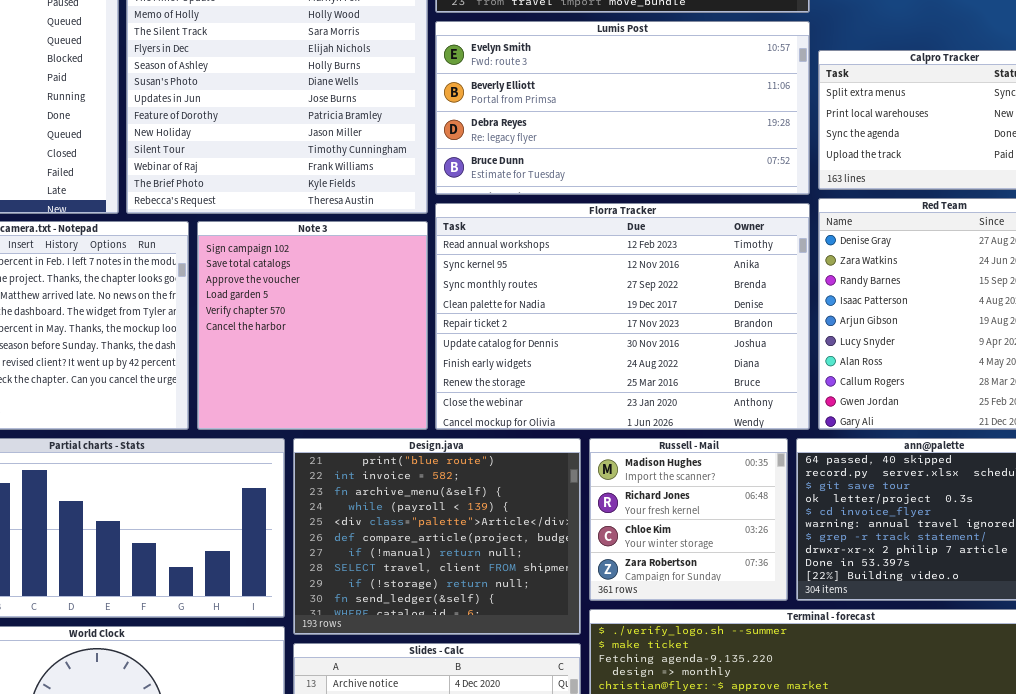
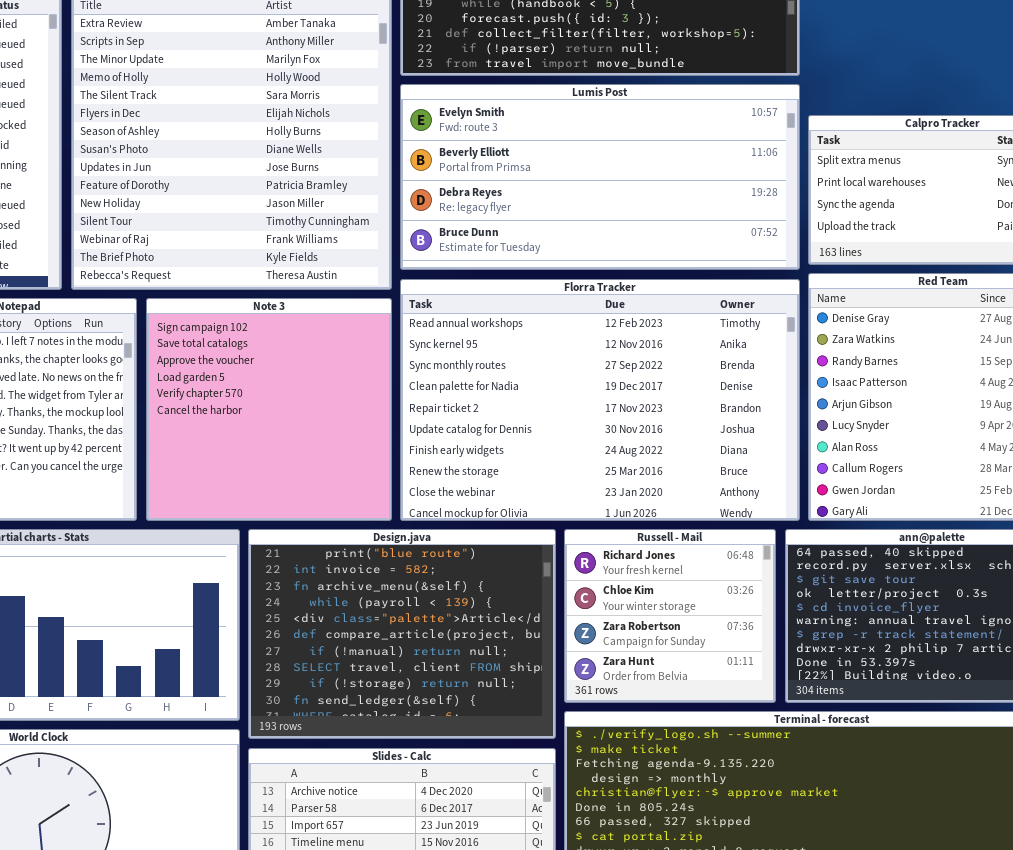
Russell - Mail: [589,438,788,601] -> [564,529,776,703], scrolled down 1 row

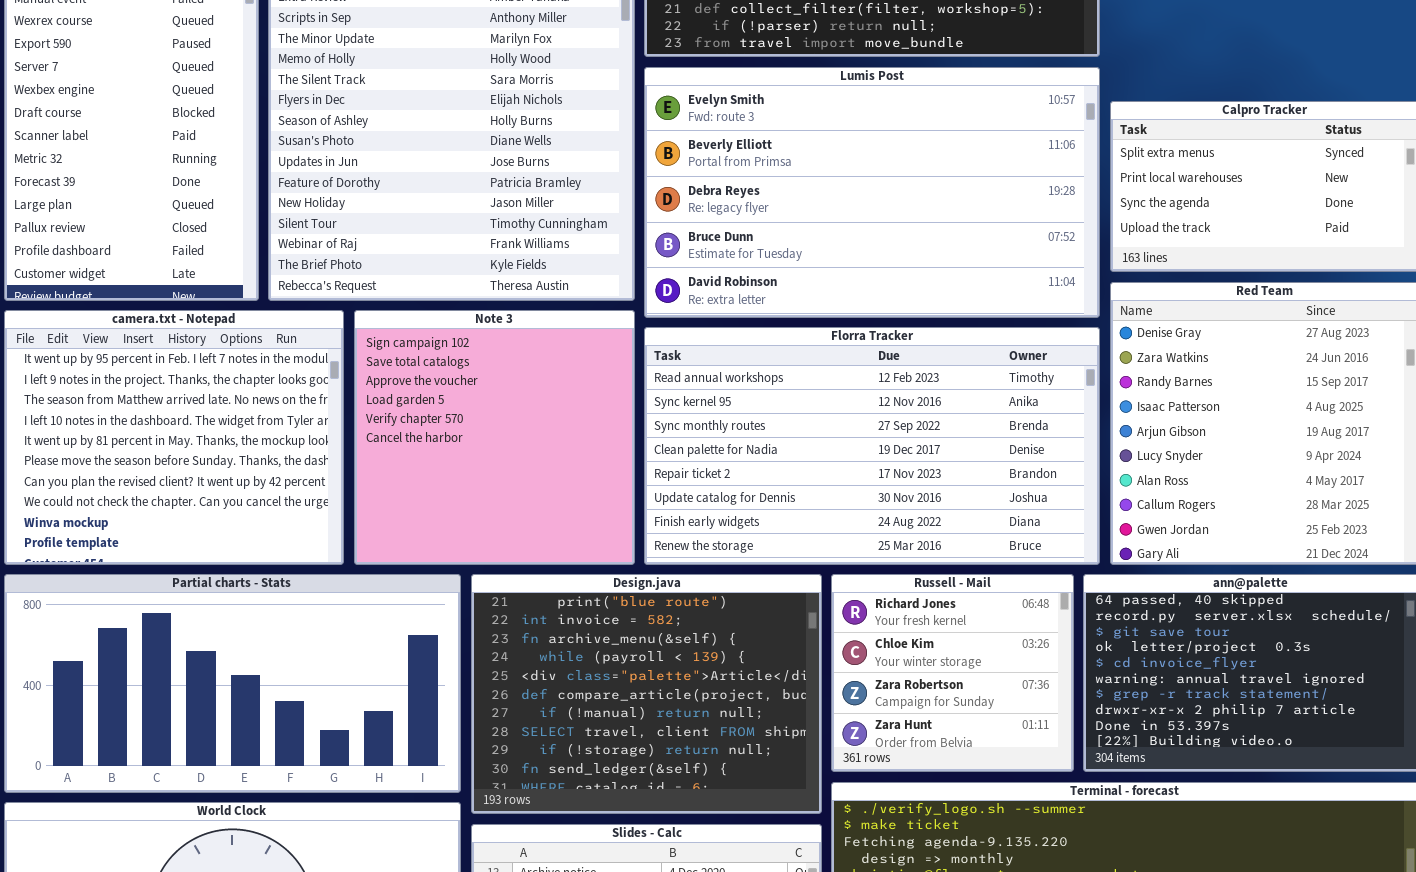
Lumis Post: [400,84,800,270] -> [644,67,1100,318], resized
Florra Tracker: [400,279,800,521] -> [644,327,1100,565], resized

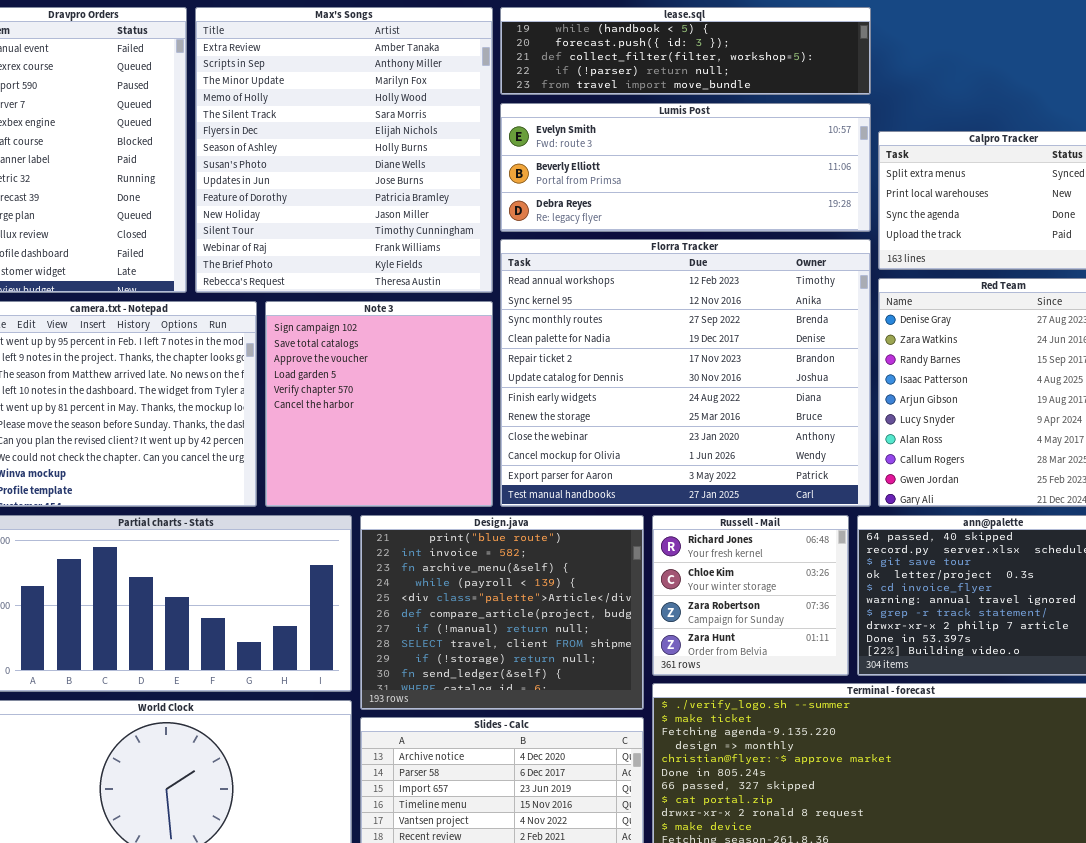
Lumis Post: [644,67,1100,318] -> [500,103,871,232], resized
Florra Tracker: [644,327,1100,565] -> [500,239,871,507], resized

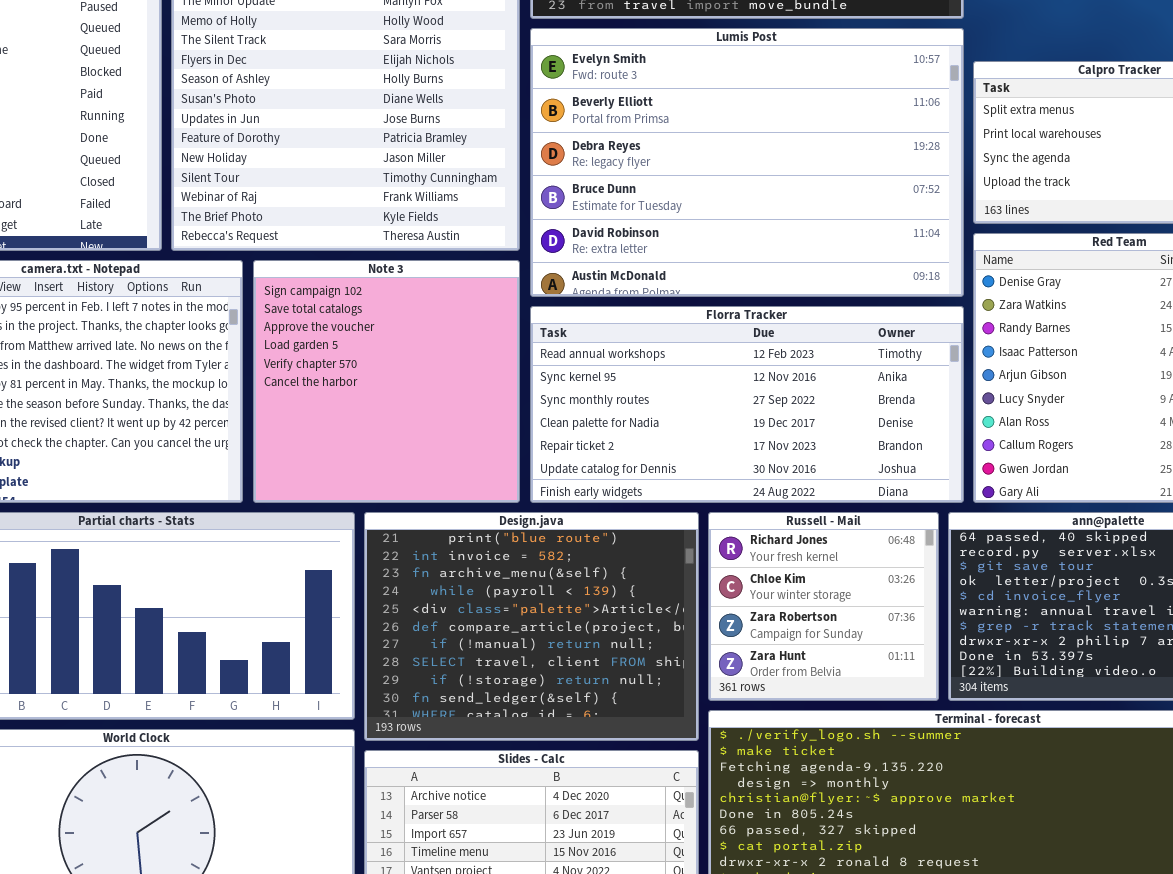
Lumis Post: [500,103,871,232] -> [530,28,964,297], resized
Florra Tracker: [500,239,871,507] -> [530,306,964,503], resized

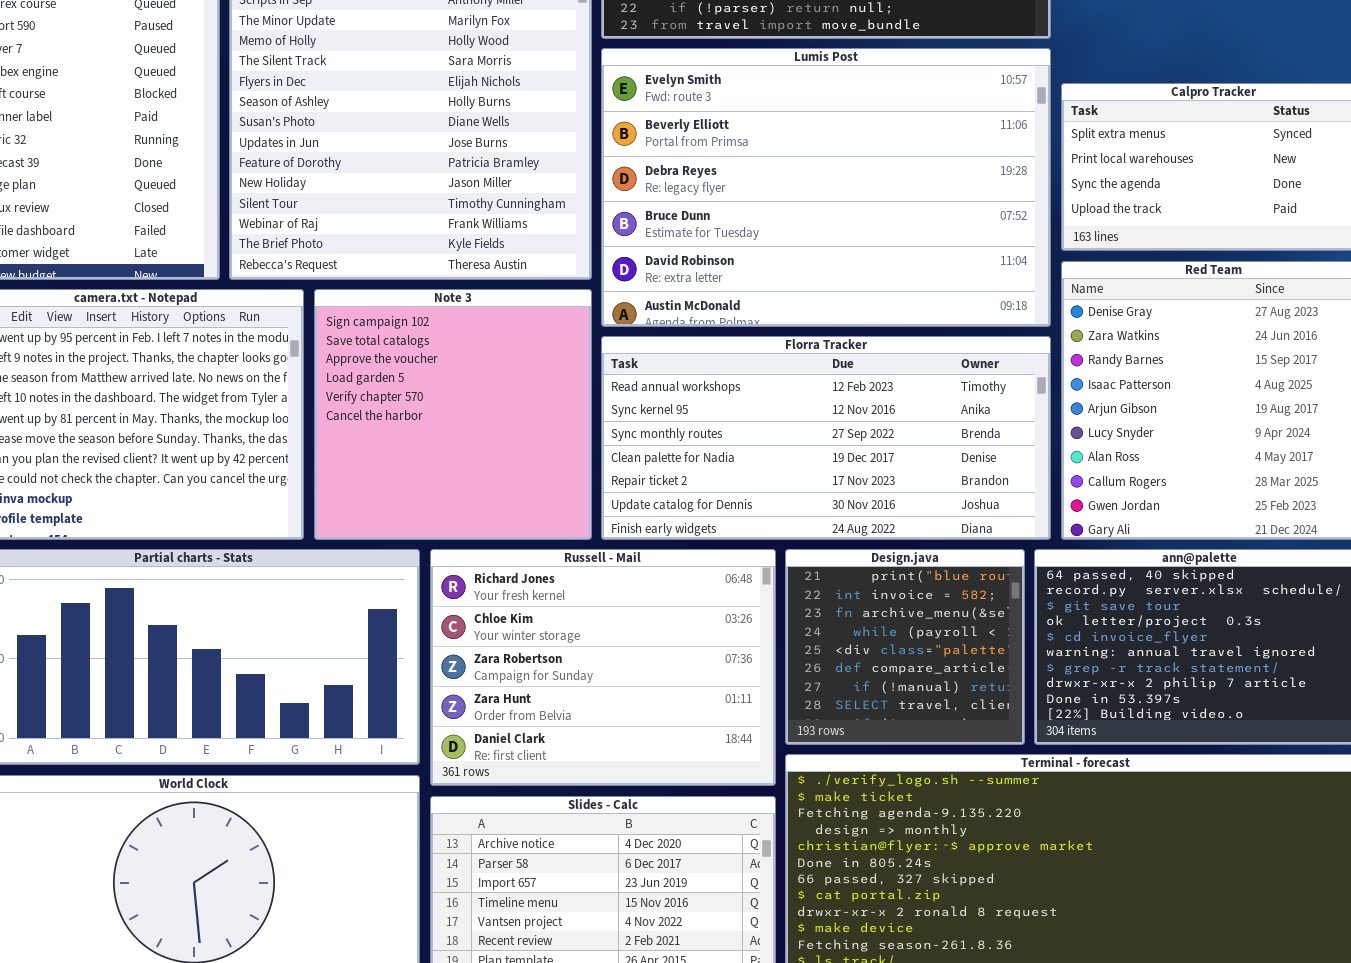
Design.java: [364,512,699,741] -> [785,549,1025,745], moved, resized
Russell - Mail: [708,512,939,701] -> [430,549,776,786], moved, resized

